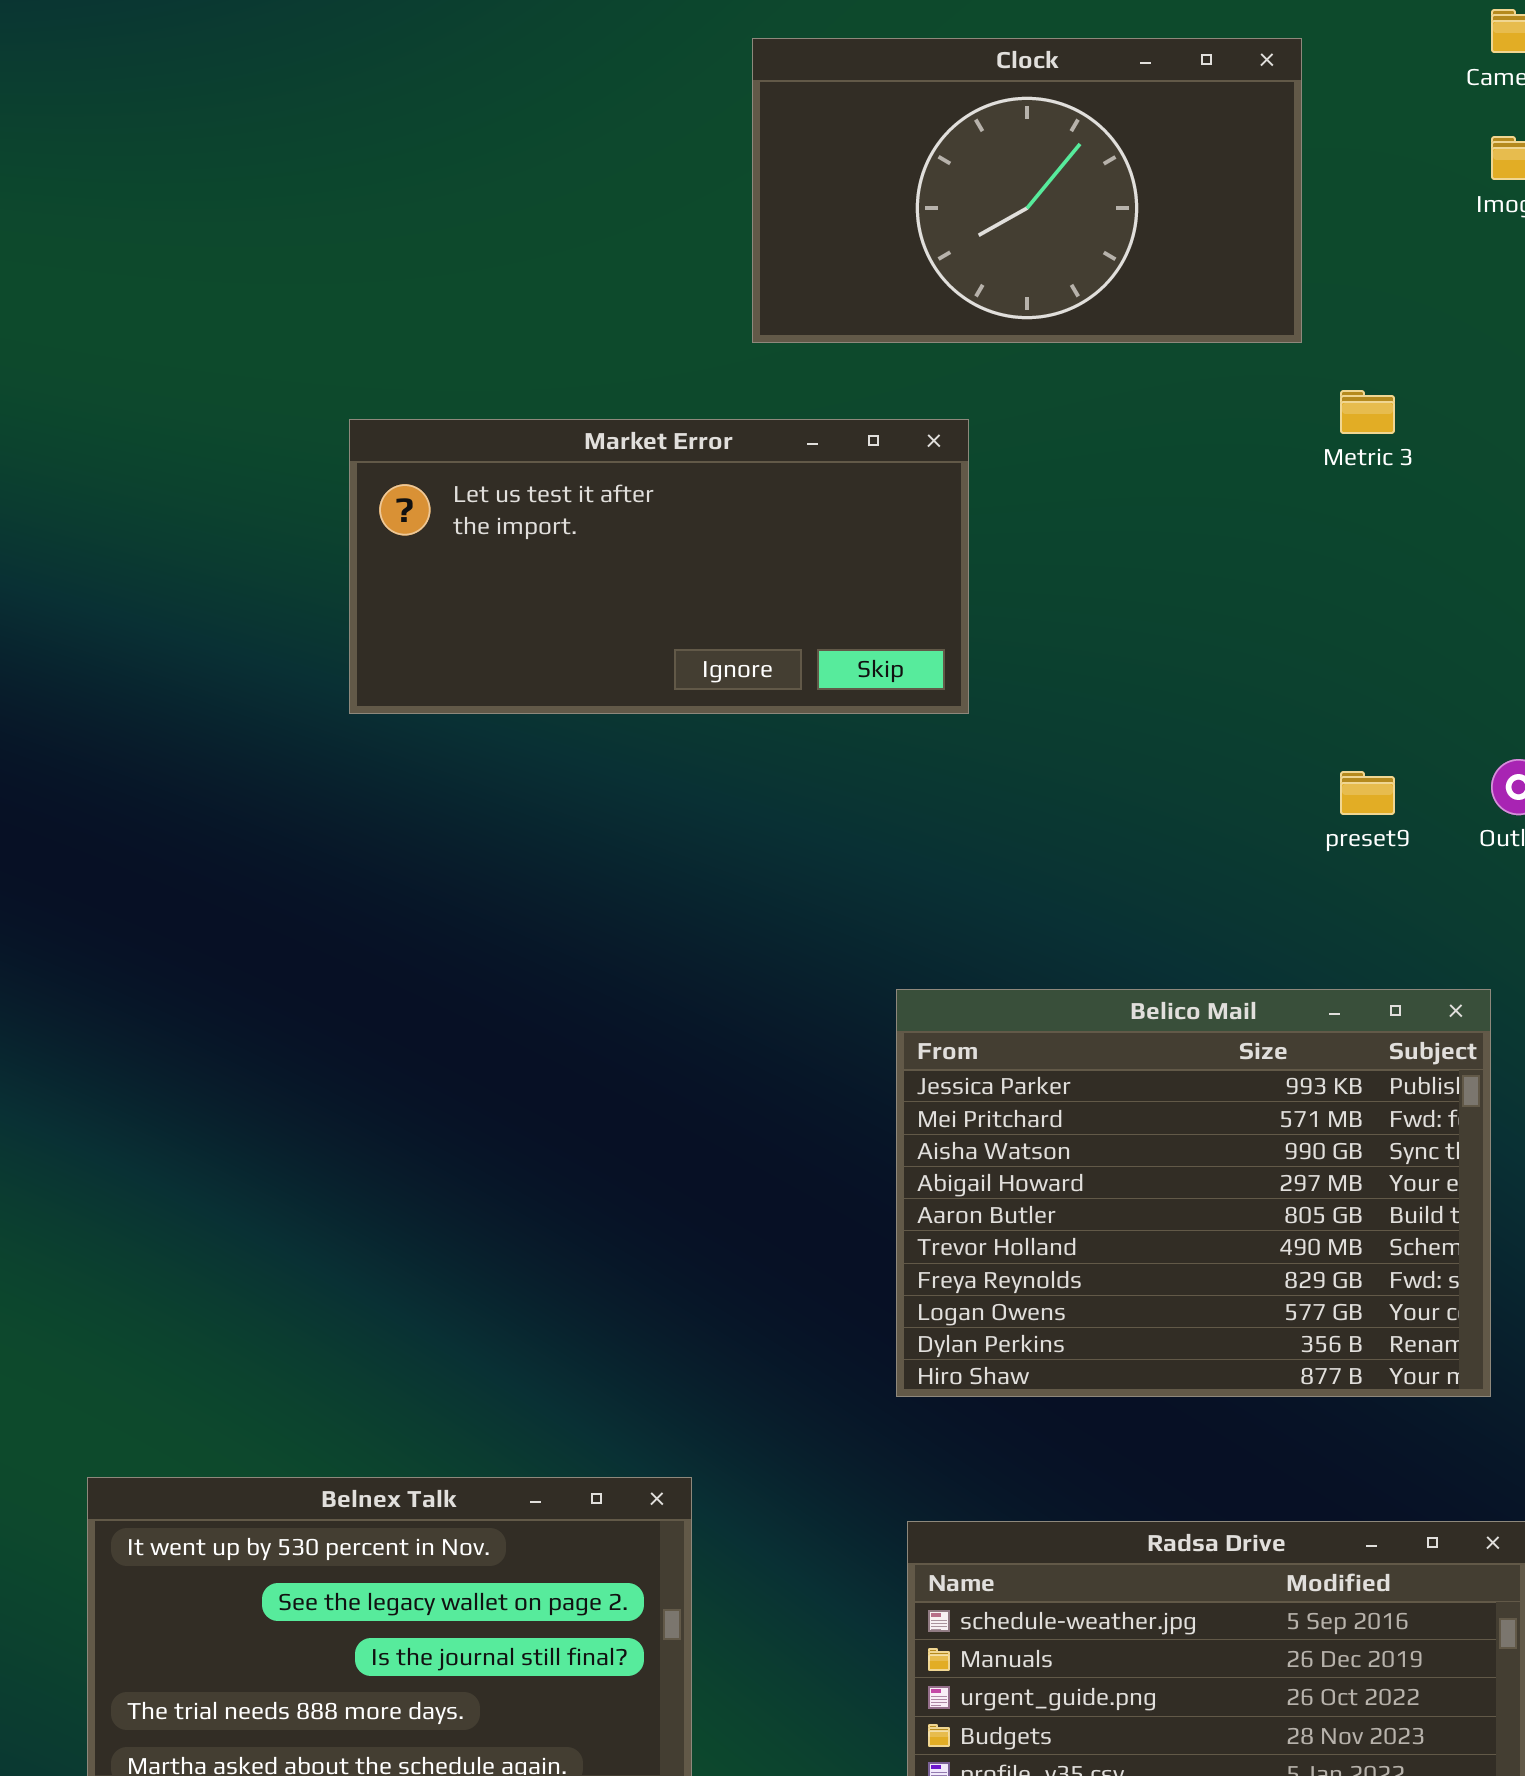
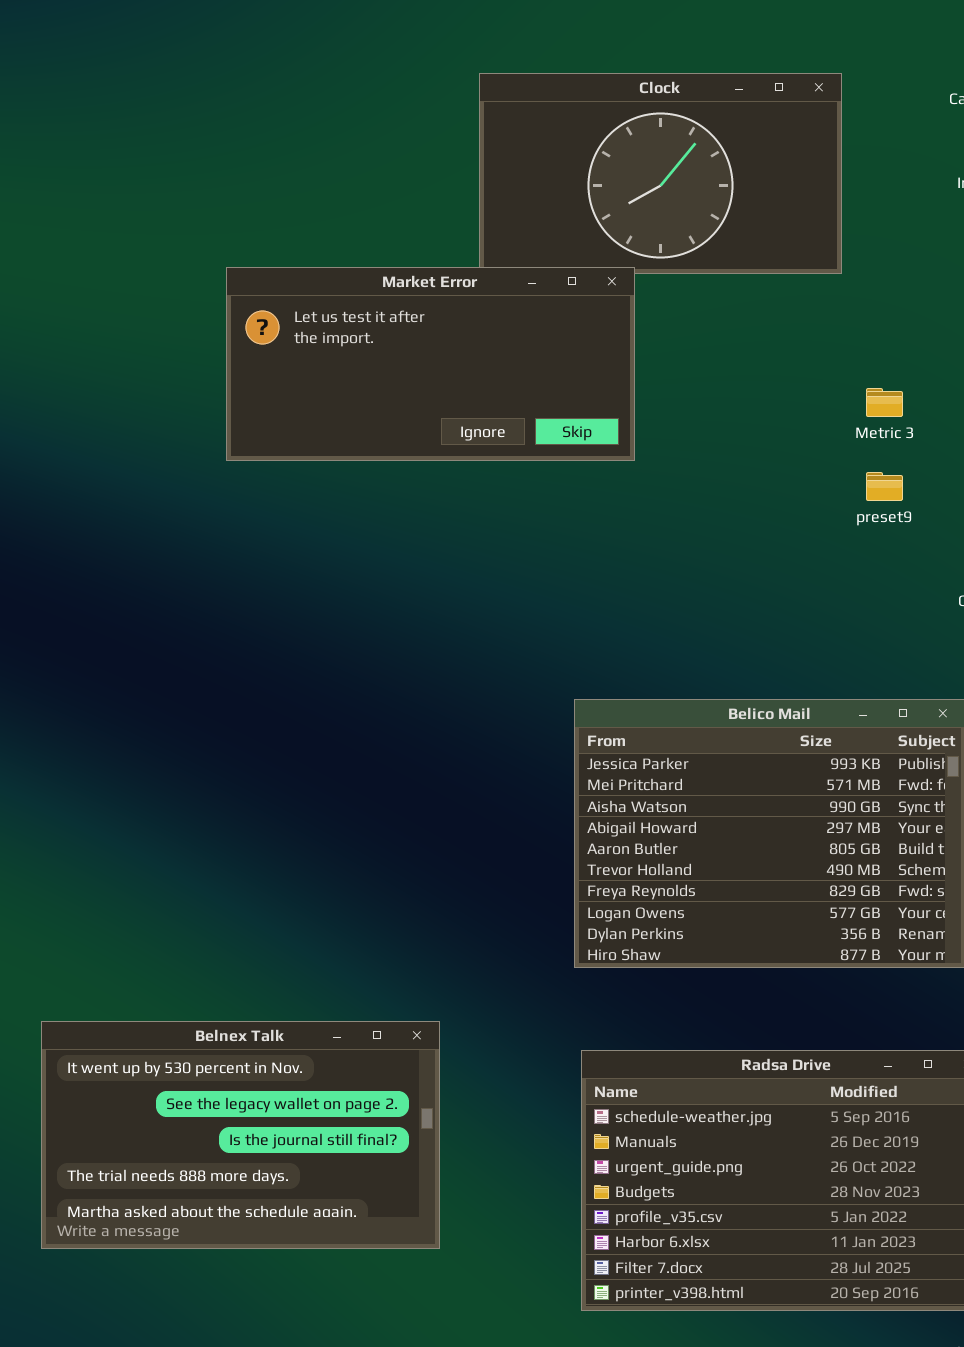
Metric 3: [1340,390,1395,434] -> [866,388,903,417], moved
Market Error: [349,419,969,714] -> [226,267,635,461], moved
preset9: [1340,771,1395,815] -> [866,472,903,501], moved

